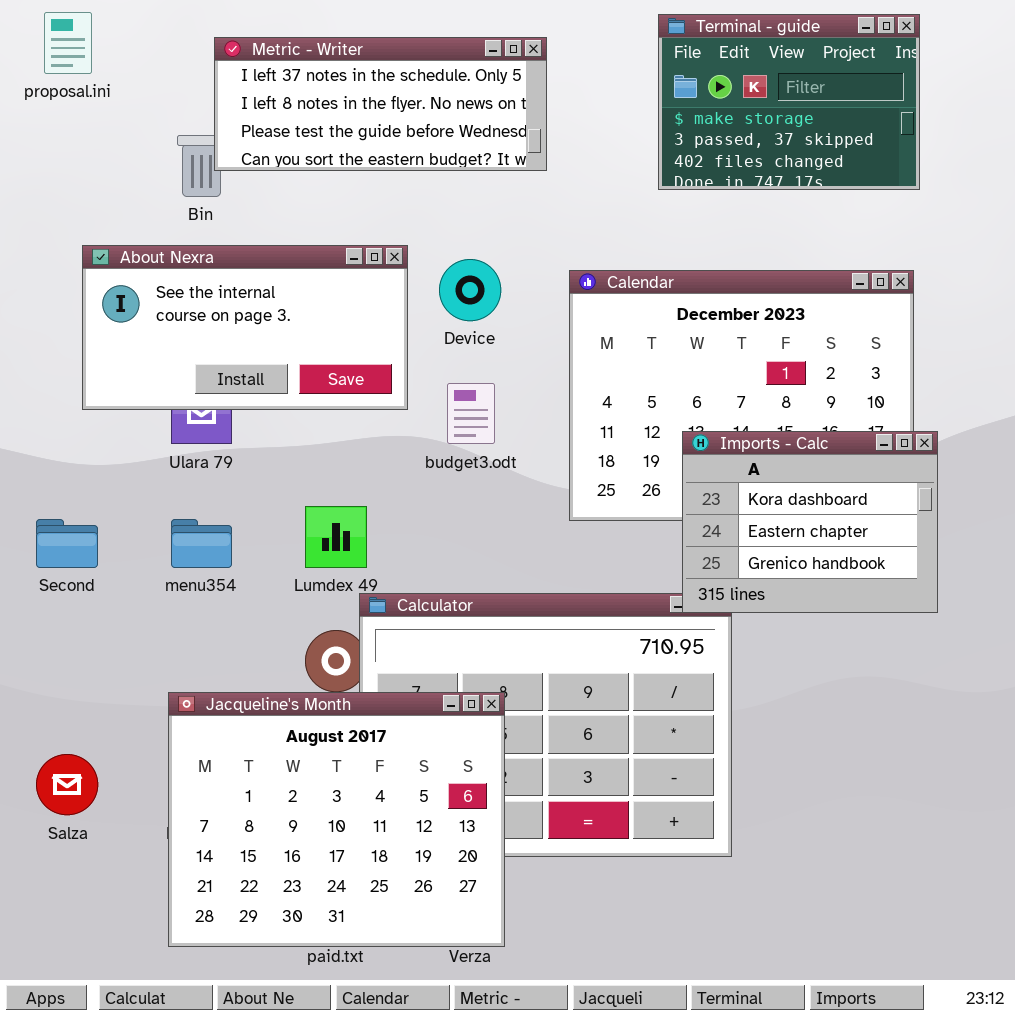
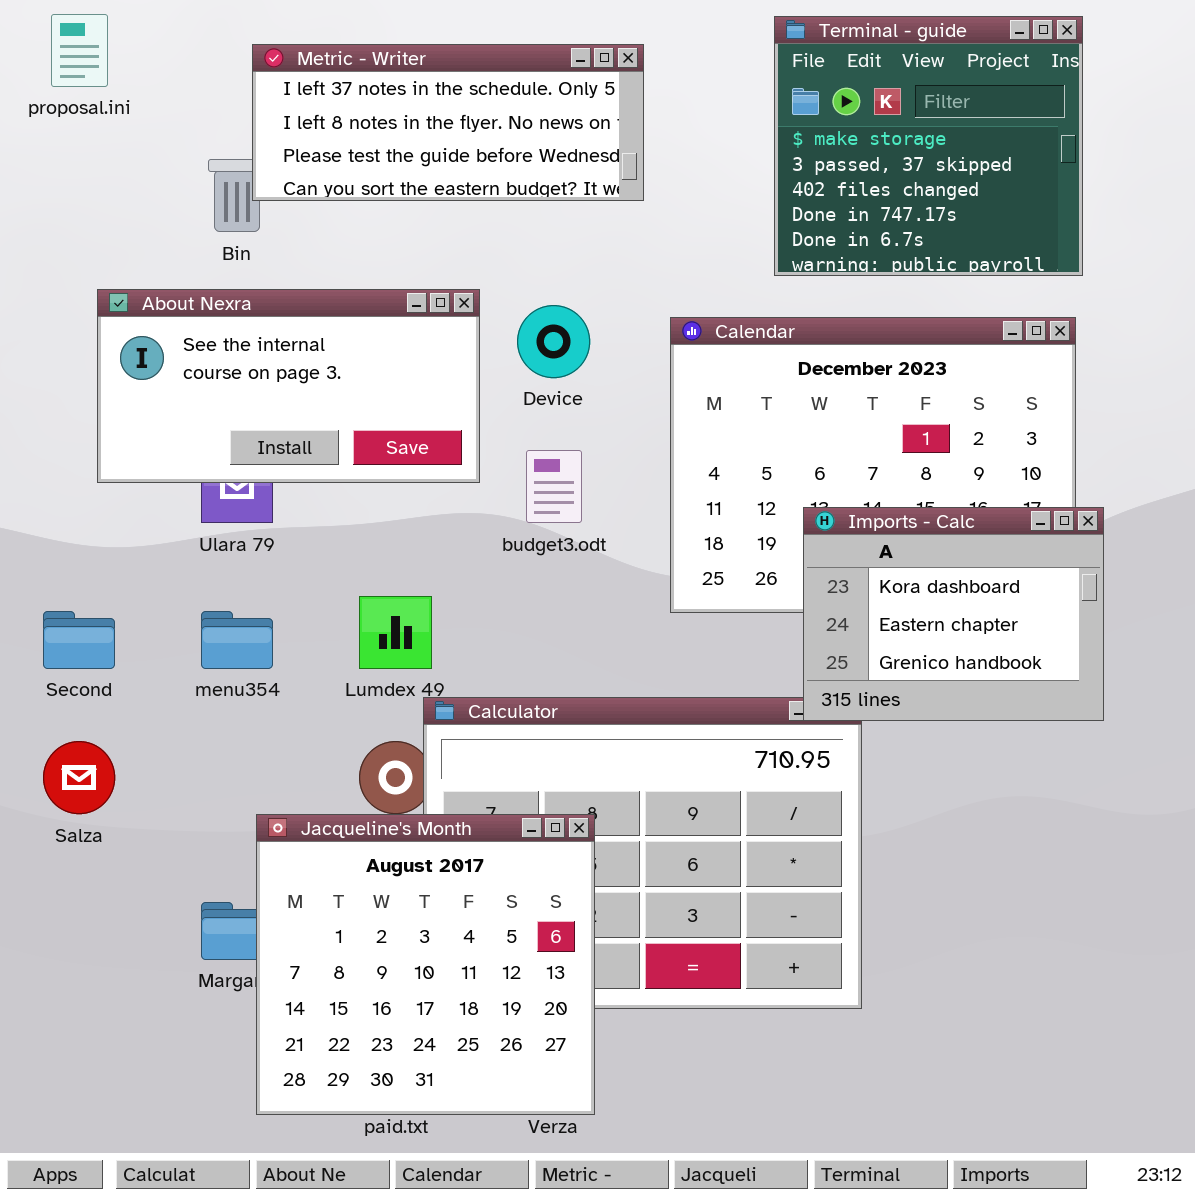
Terminal - guide: [658,14,920,190] -> [774,16,1083,276], resized
Jacqueline's Month: [168,692,505,947] -> [256,814,595,1115], resized
Salza: [36,754,98,815] -> [43,741,115,814], moved

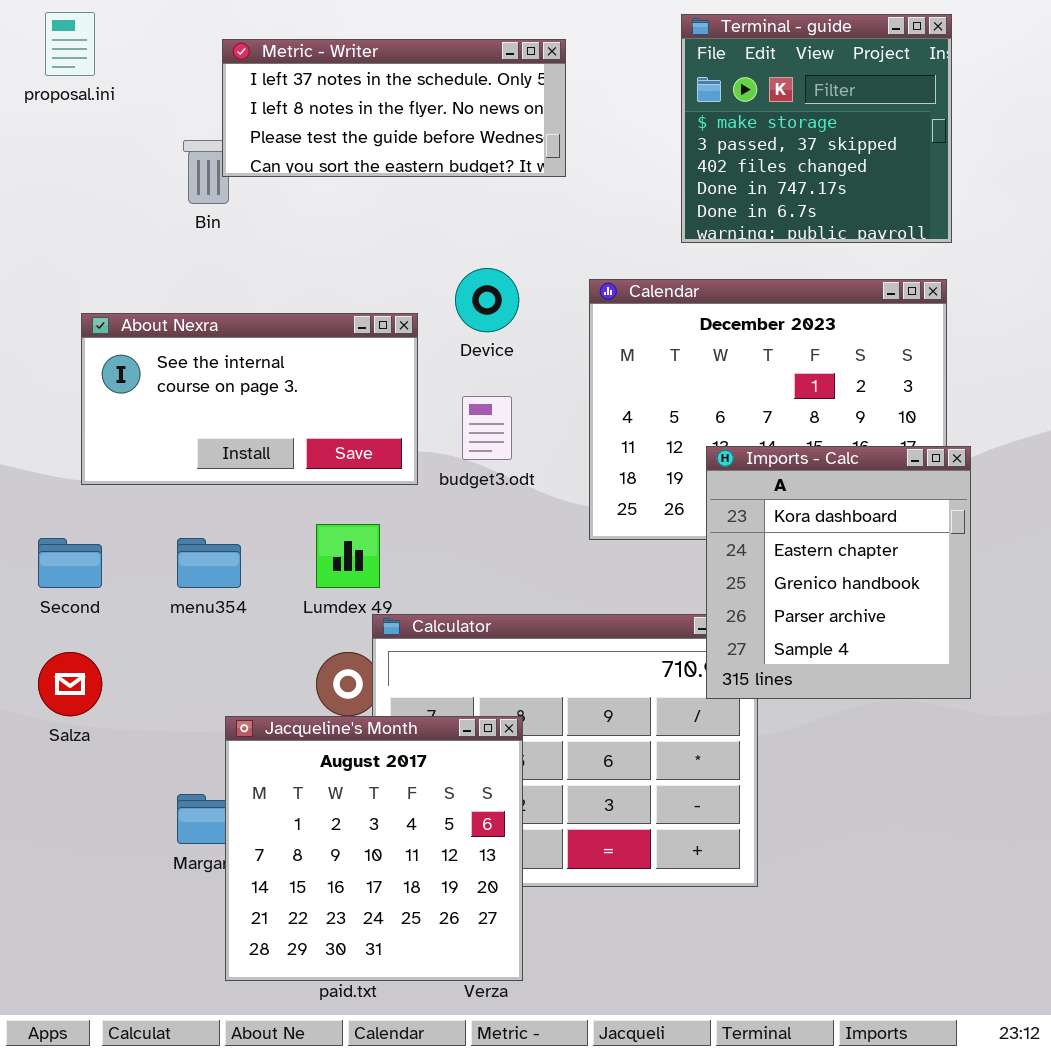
About Nexra: [97,289,480,483] -> [81,313,418,485], moved
Imports - Calc: [803,507,1104,721] -> [706,446,971,699], resized

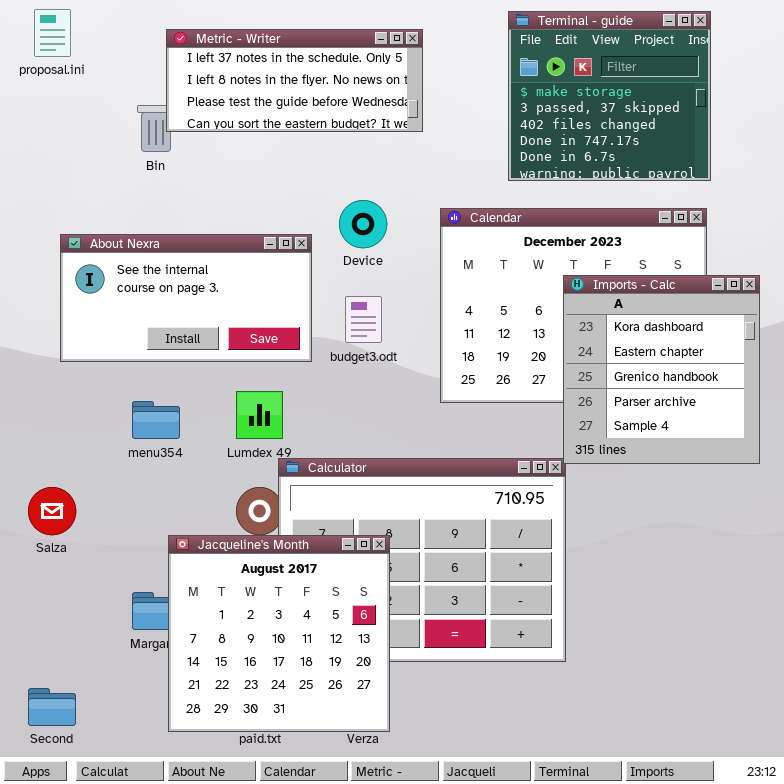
Imports - Calc: [706,446,971,699] -> [563,275,760,464], moved
Second: [38,538,102,588] -> [28,688,76,726], moved

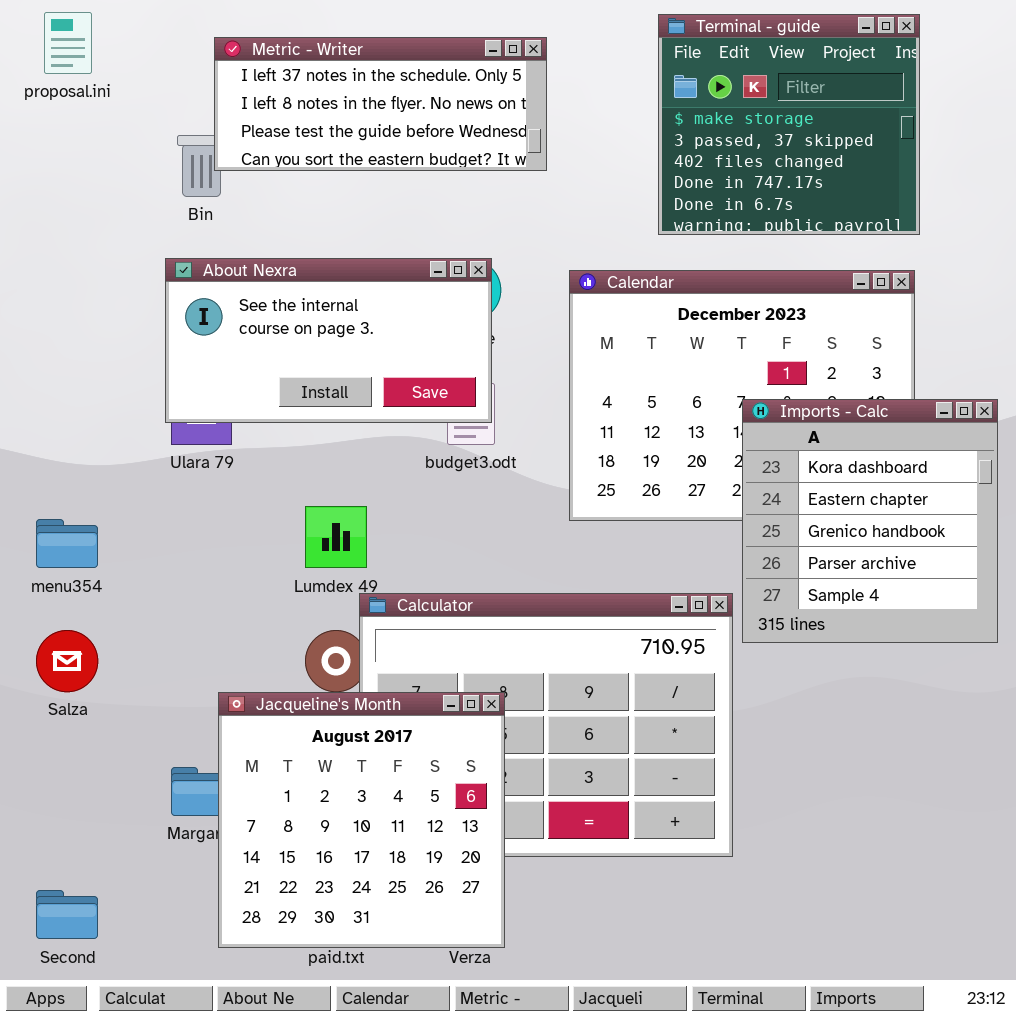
About Nexra: [60,234,312,362] -> [165,258,492,423], moved
Imports - Calc: [563,275,760,464] -> [742,399,998,643], moved
menu354: [132,401,180,439] -> [36,519,98,568], moved

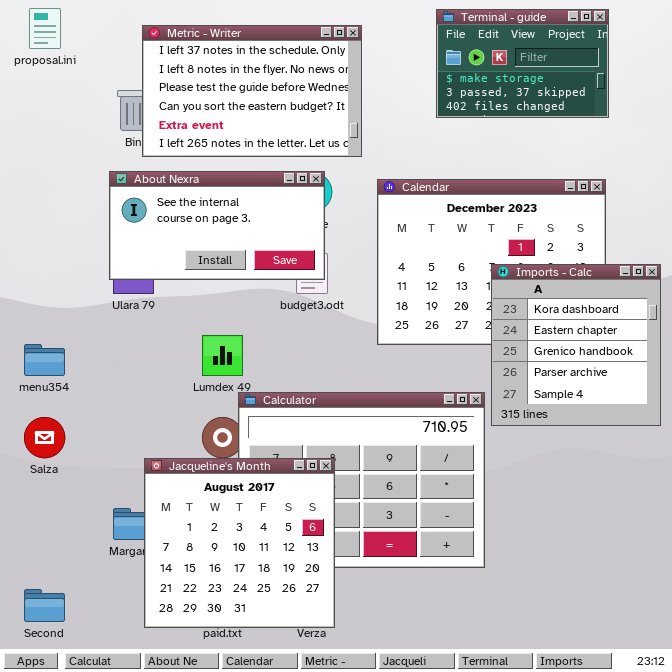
Terminal - guide: [658,14,920,235] -> [436,9,609,118], resized
Metric - Writer: [214,37,547,171] -> [142,25,362,157], resized

